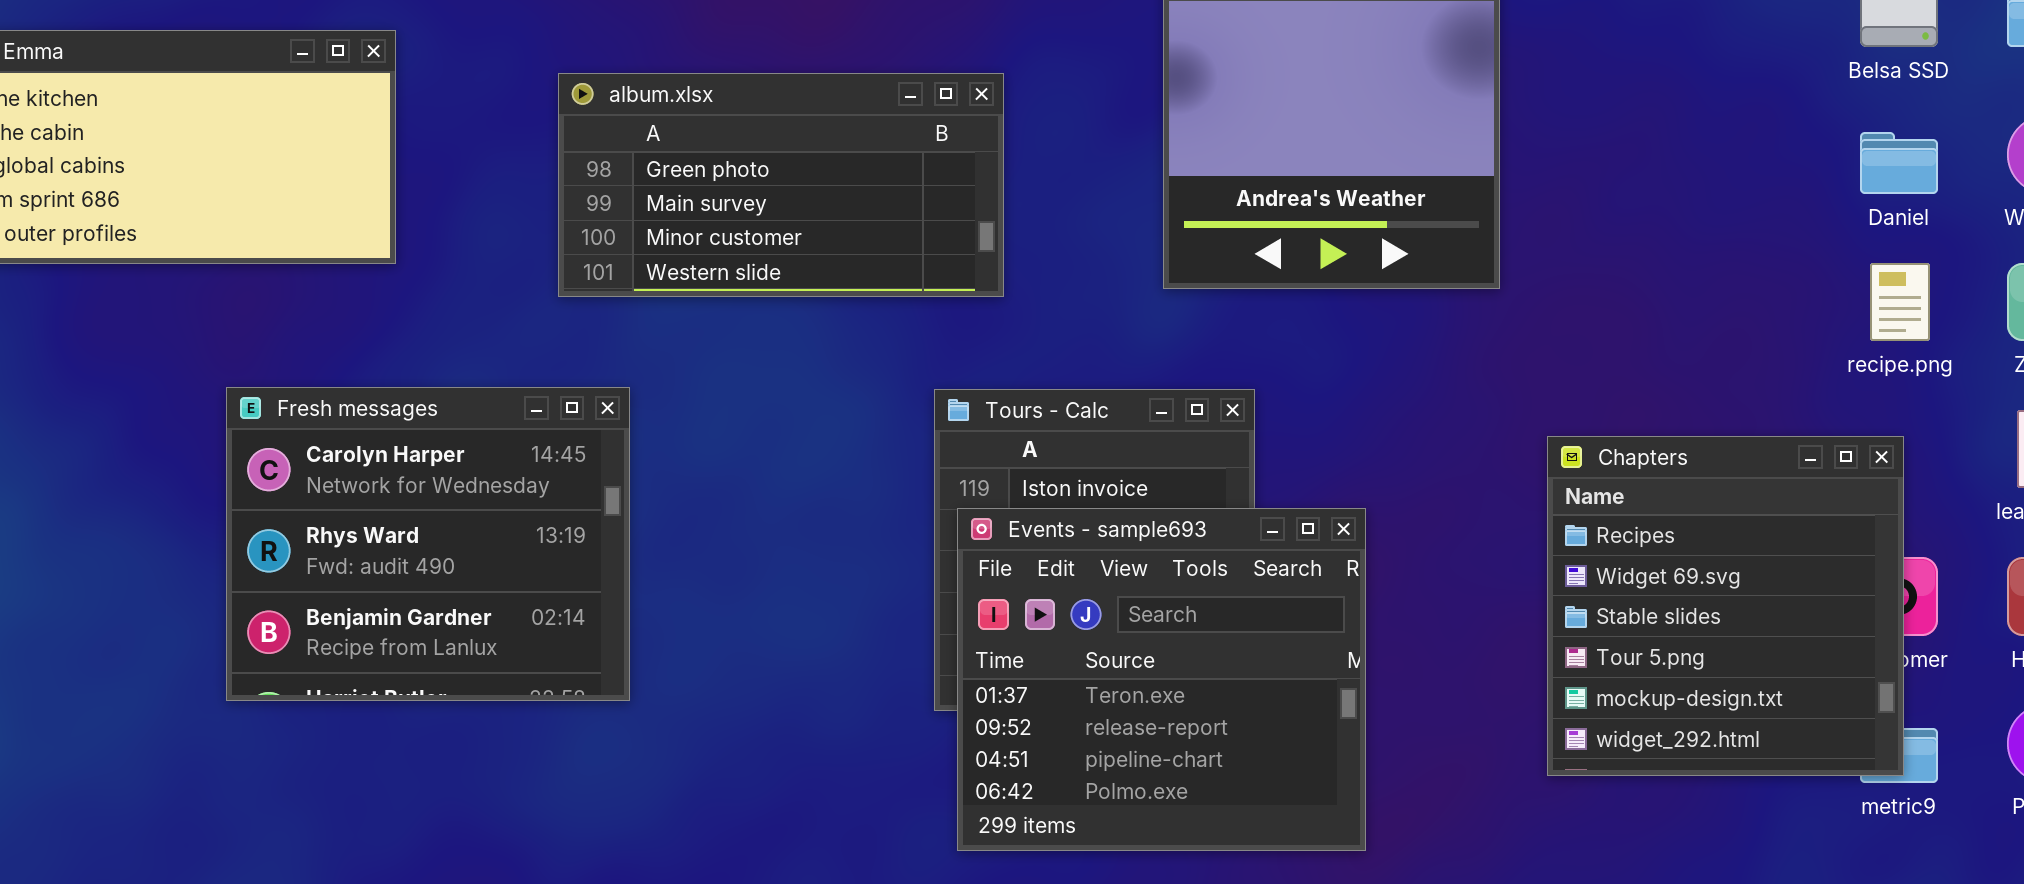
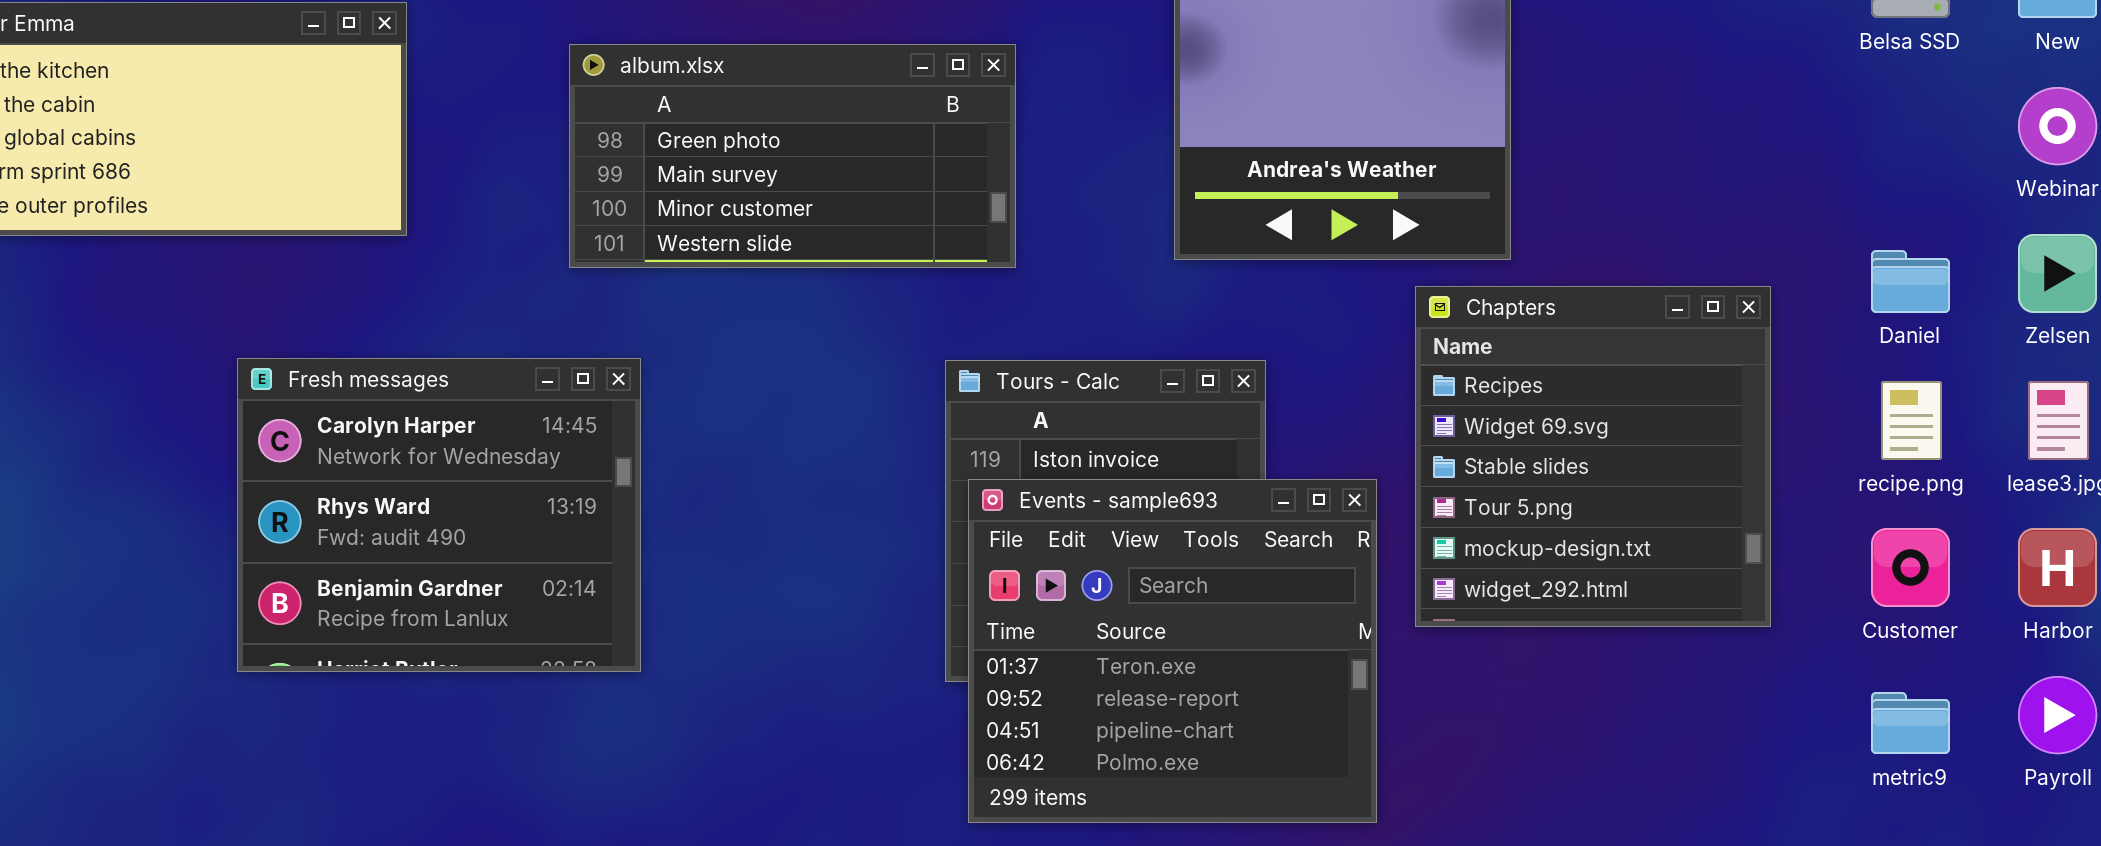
Daniel: [1860,132,1938,194] -> [1871,250,1950,313], moved
recipe.png: [1870,263,1930,341] -> [1881,381,1942,460], moved
Chapters: [1547,436,1904,776] -> [1415,286,1771,627], moved

